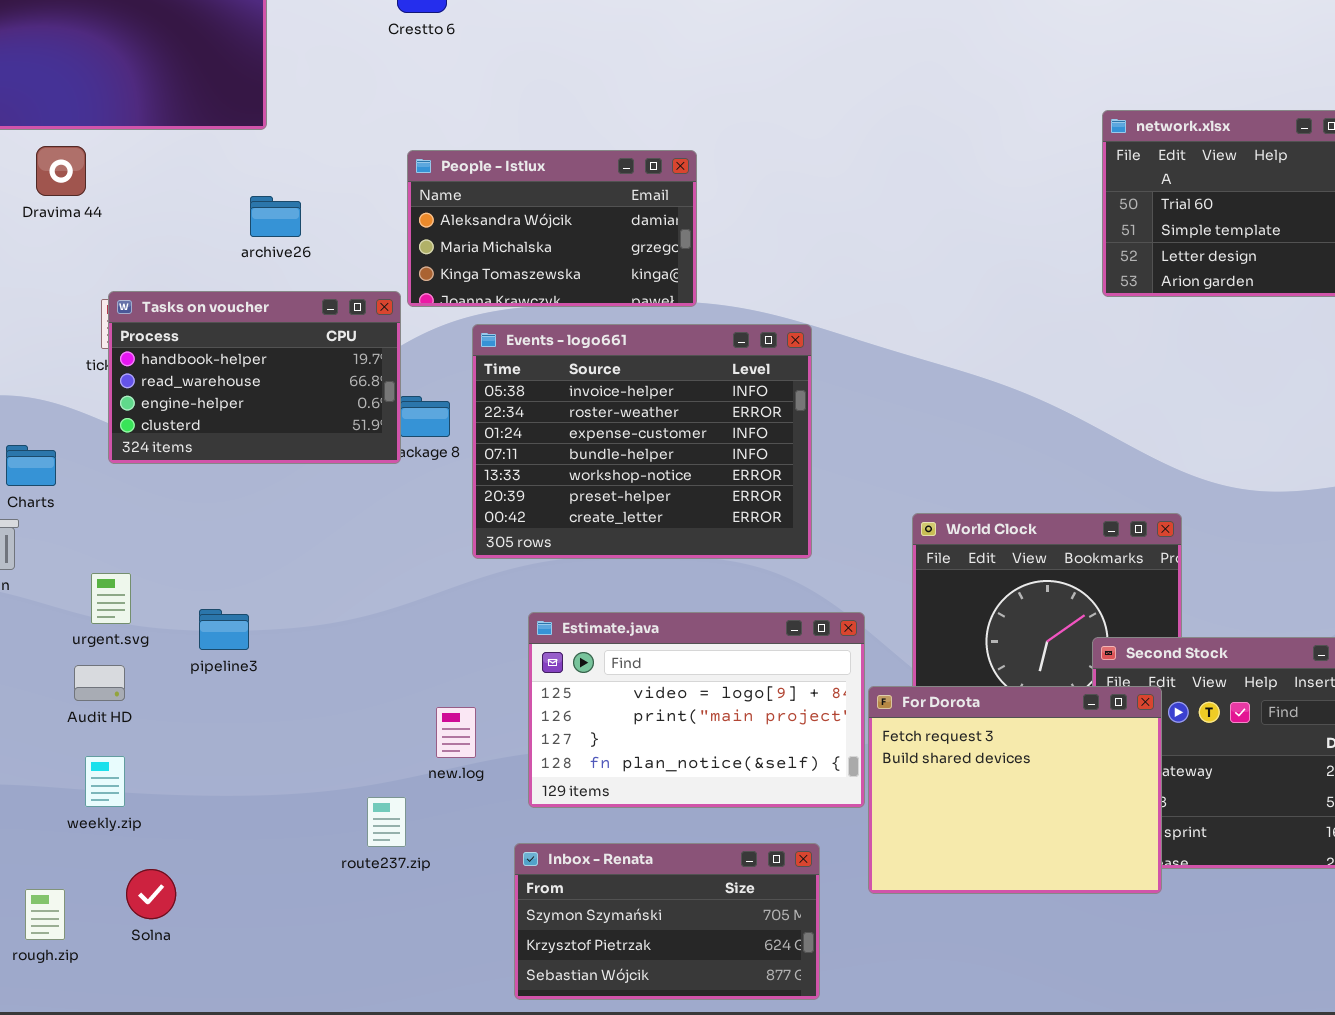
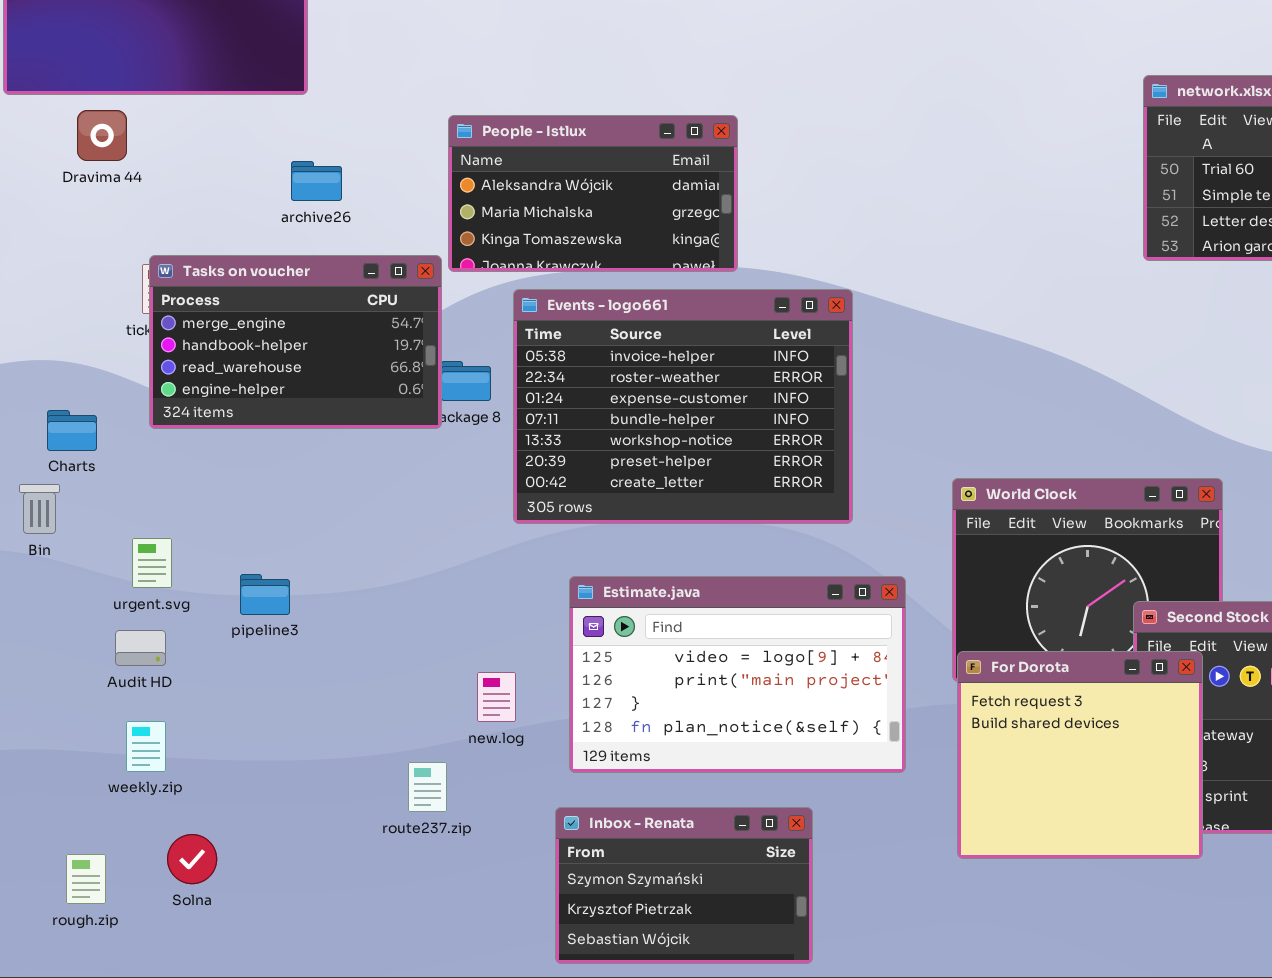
Tasks on voucher: [108,291,401,464] -> [149,255,442,429], scrolled up 1 row
For Dorota: [868,686,1162,894] -> [957,651,1203,859], resized
Inbox - Renata: [514,843,820,1000] -> [555,807,813,964], resized

